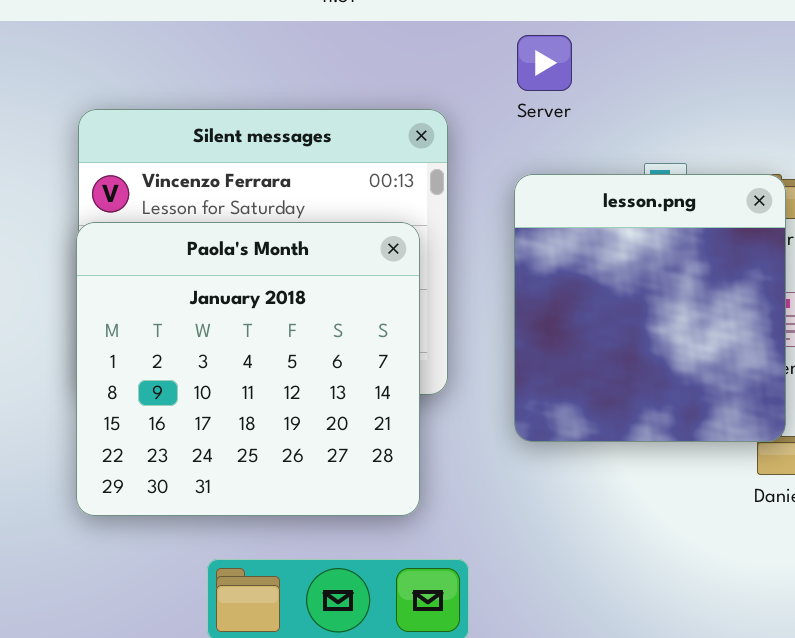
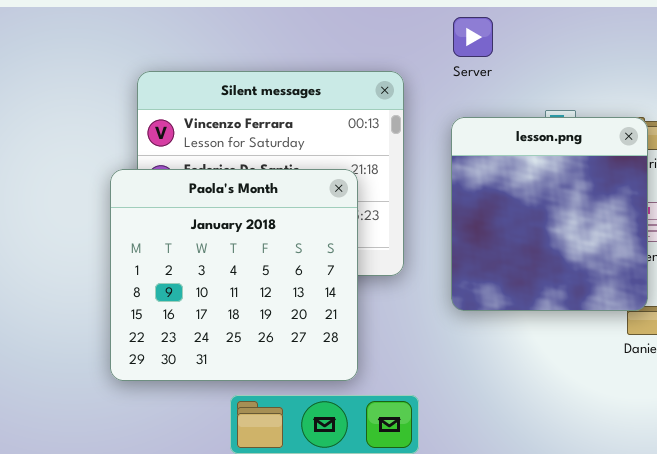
Paola's Month: [76,222,420,516] -> [110,169,358,381], moved

